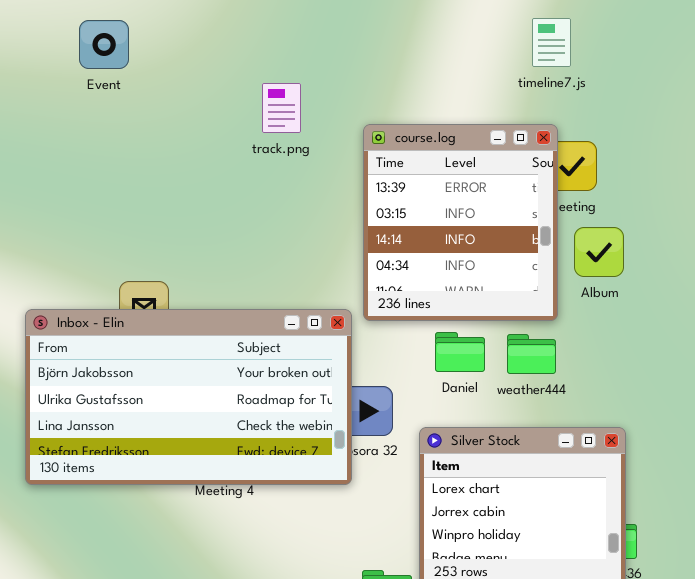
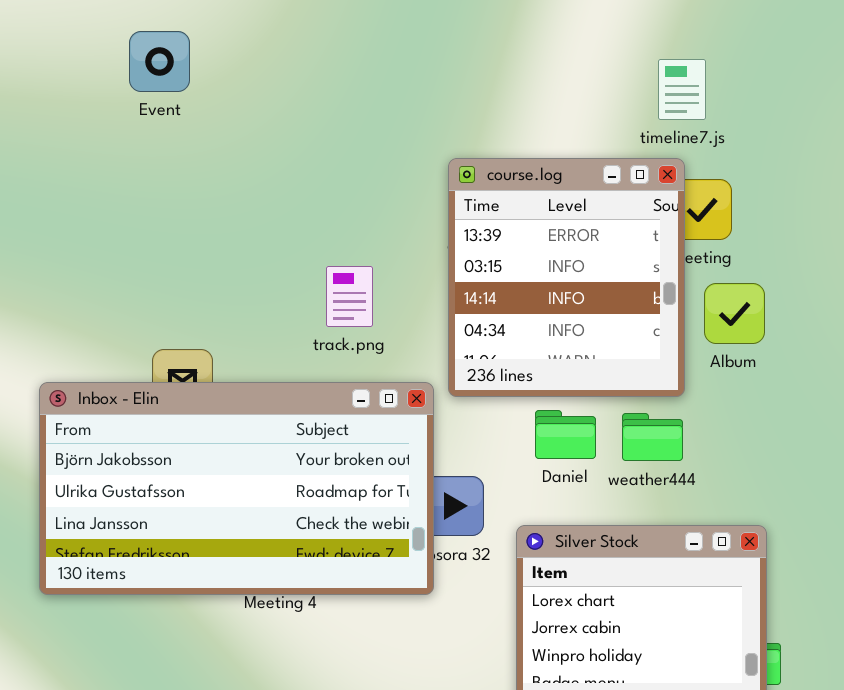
timeline7.js: [532,18,571,67] -> [658,59,706,120], moved
Event: [79,20,129,69] -> [129,31,190,92], moved
track.png: [262,83,301,133] -> [326,266,373,327], moved

